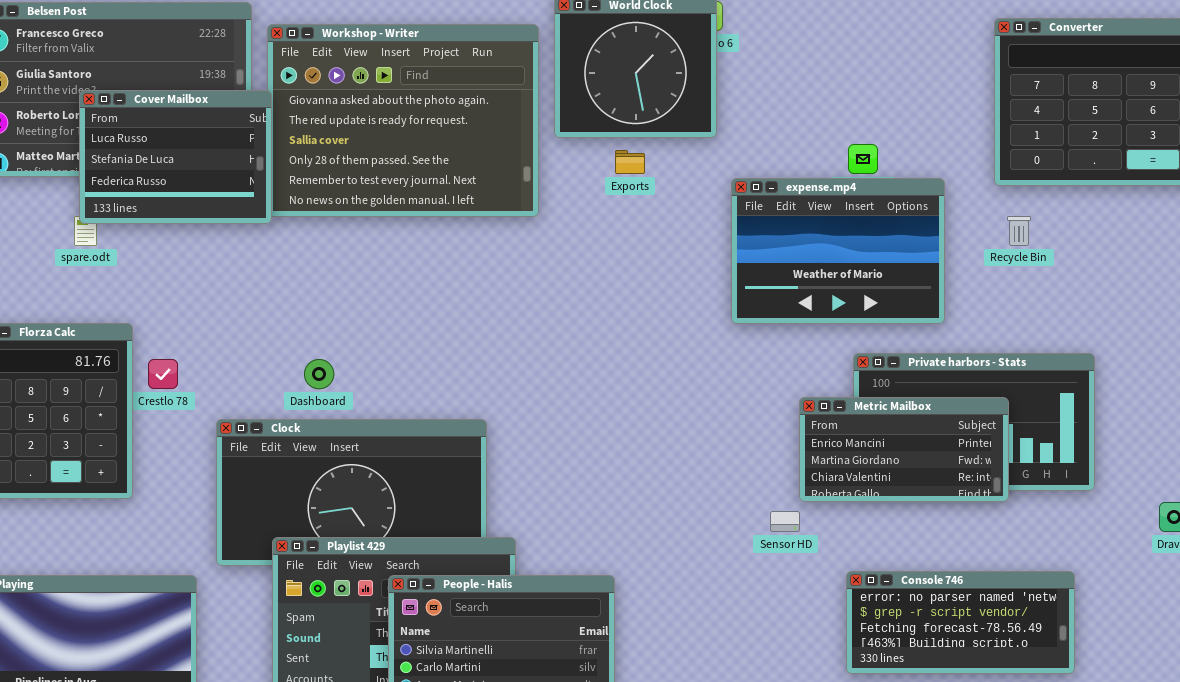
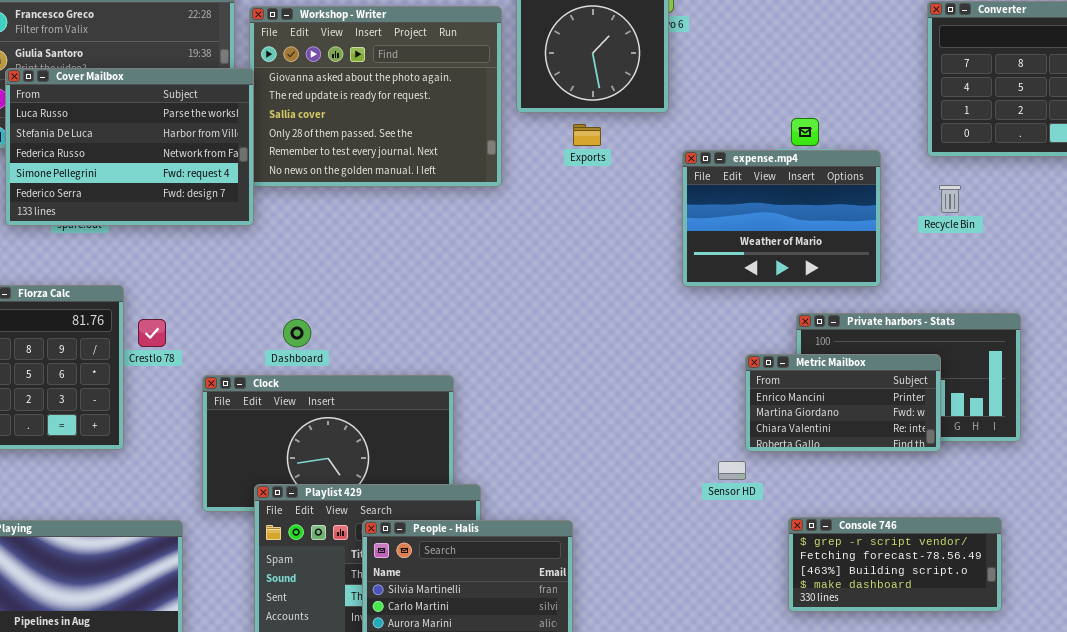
Cover Mailbox: [79,90,272,224] -> [5,68,254,226], resized
Console 746: [846,571,1075,674] -> [788,517,1002,612], scrolled down 1 row

